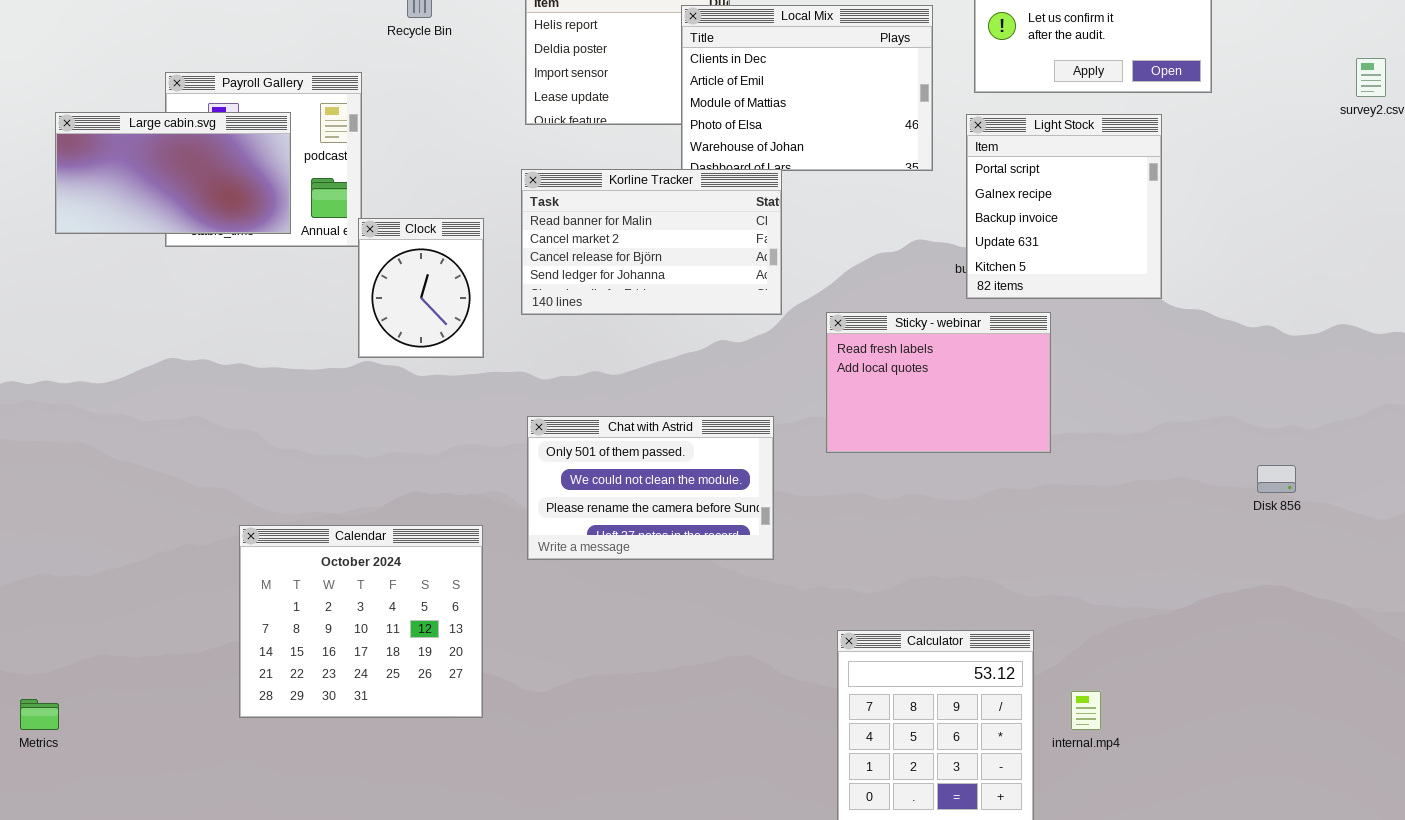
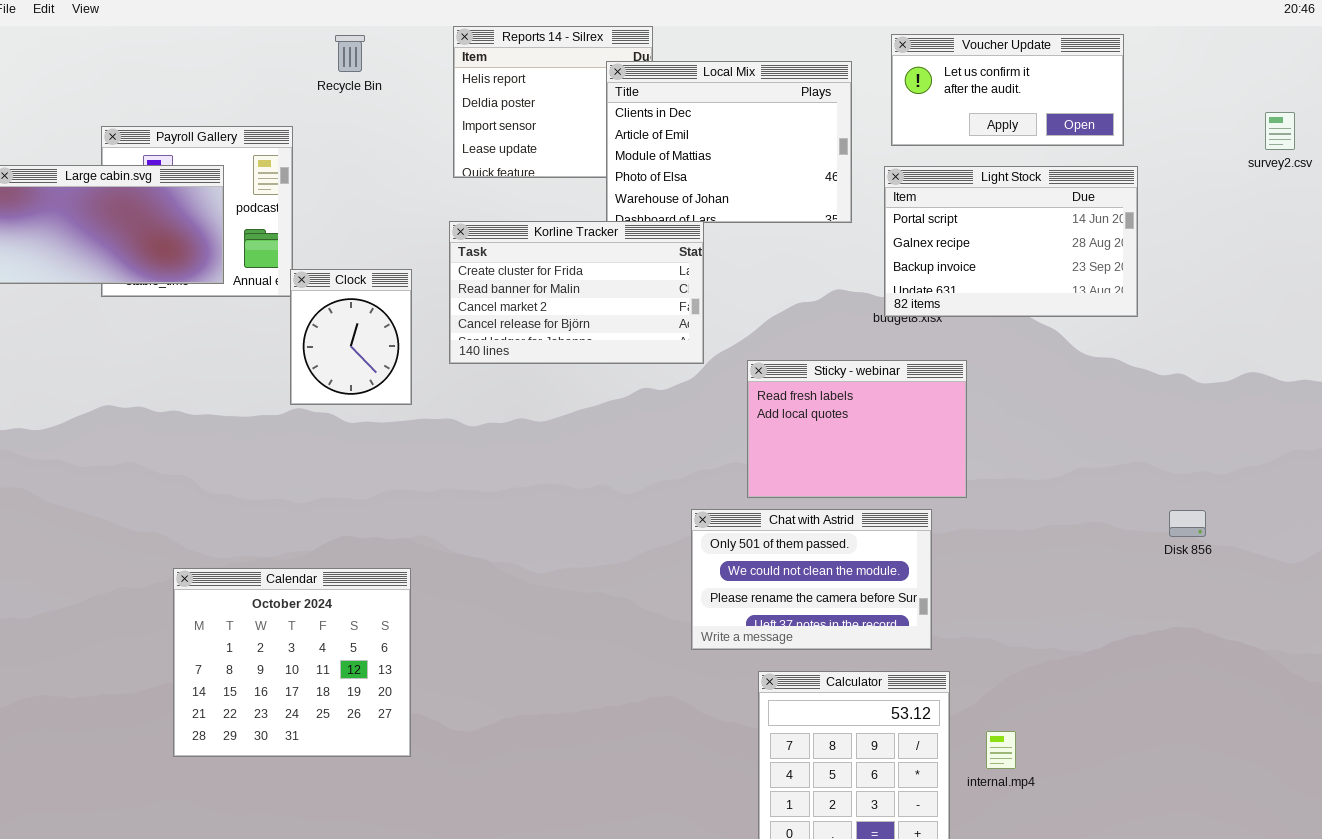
Light Stock: [966,114,1162,299] -> [884,166,1138,317], resized
Korline Tracker: [521,169,782,315] -> [449,221,704,364], scrolled up 1 row
Chat with Astrid: [527,416,774,560] -> [691,509,932,650], moved

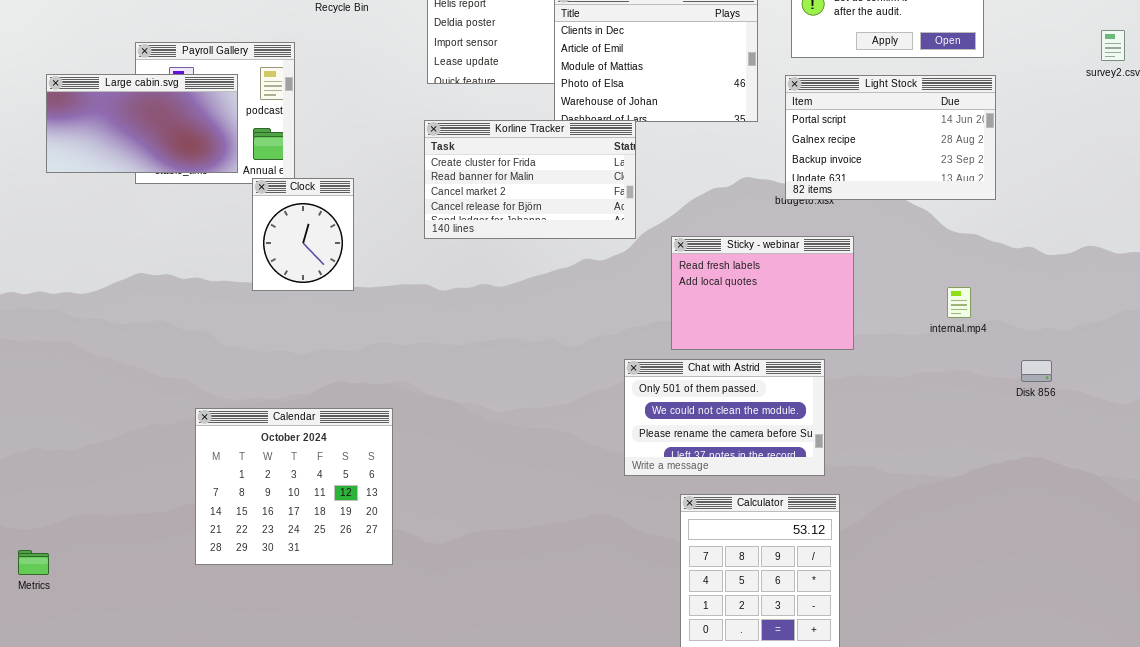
Clock: [290,269,412,405] -> [252,178,354,291], moved
internal.mp4: [986,731,1016,769] -> [947,287,971,318], moved

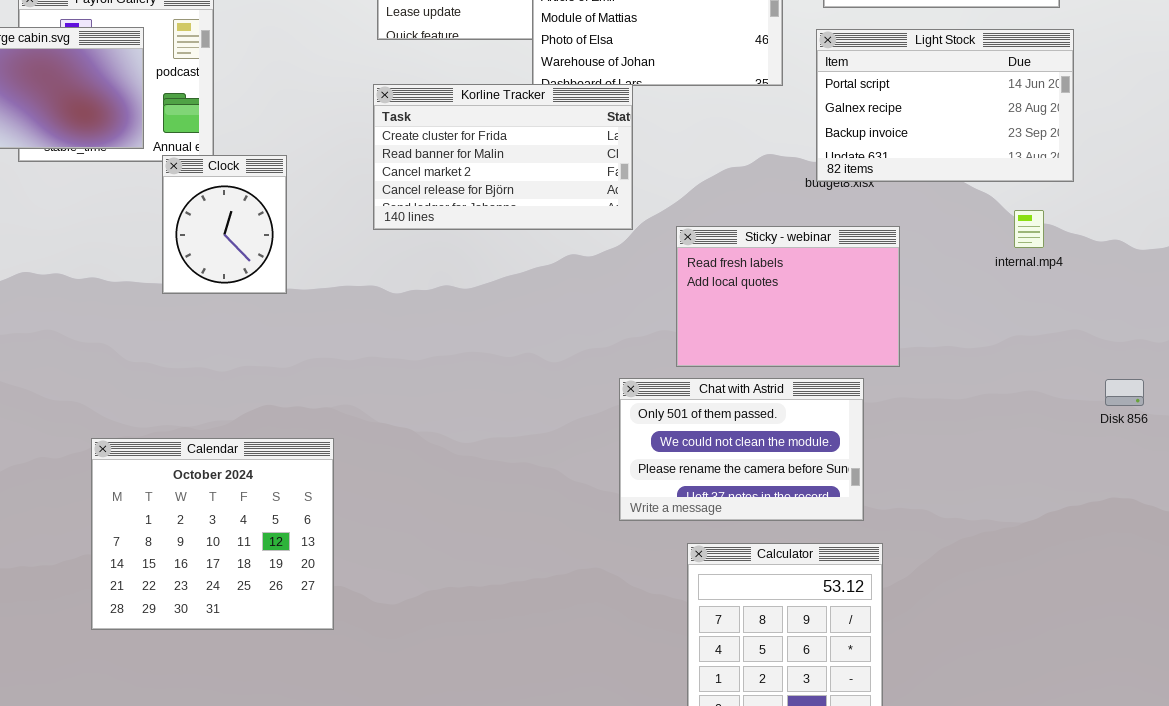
internal.mp4: [947,287,971,318] -> [1014,210,1044,248], moved

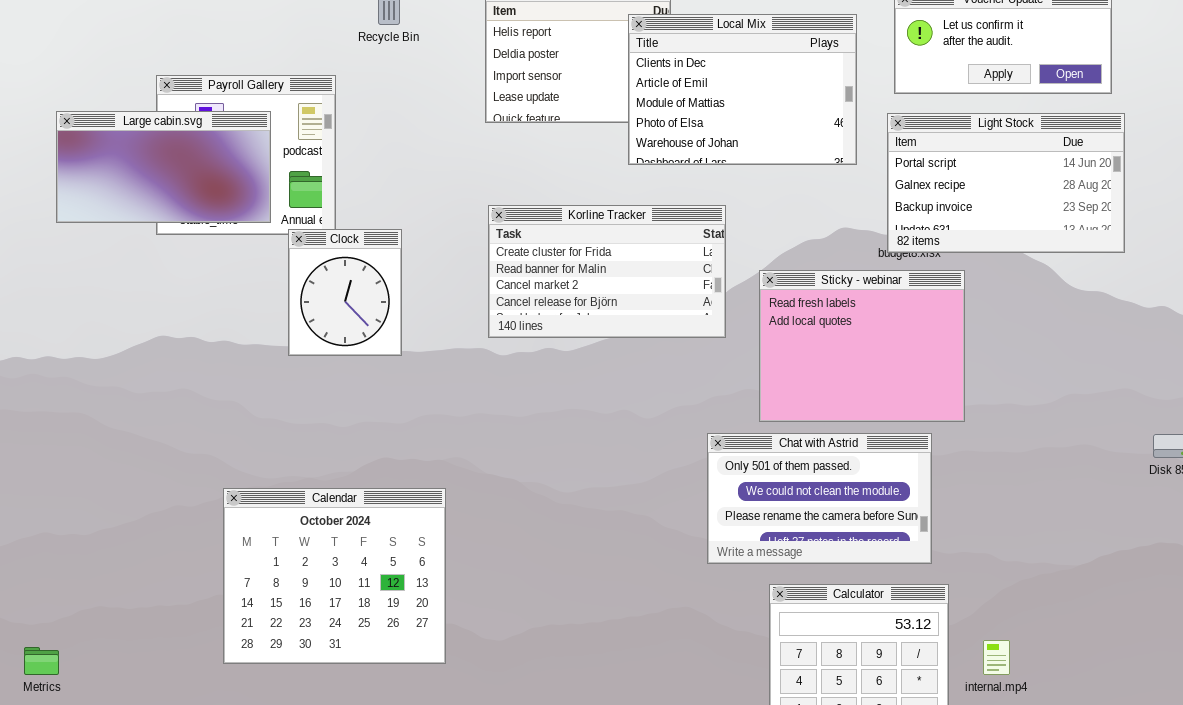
Korline Tracker: [373,84,633,230] -> [488,205,726,338], moved
internal.mp4: [1014,210,1044,248] -> [983,640,1010,675], moved
Sticky - webinar: [676,226,900,367] -> [759,270,965,422], resized

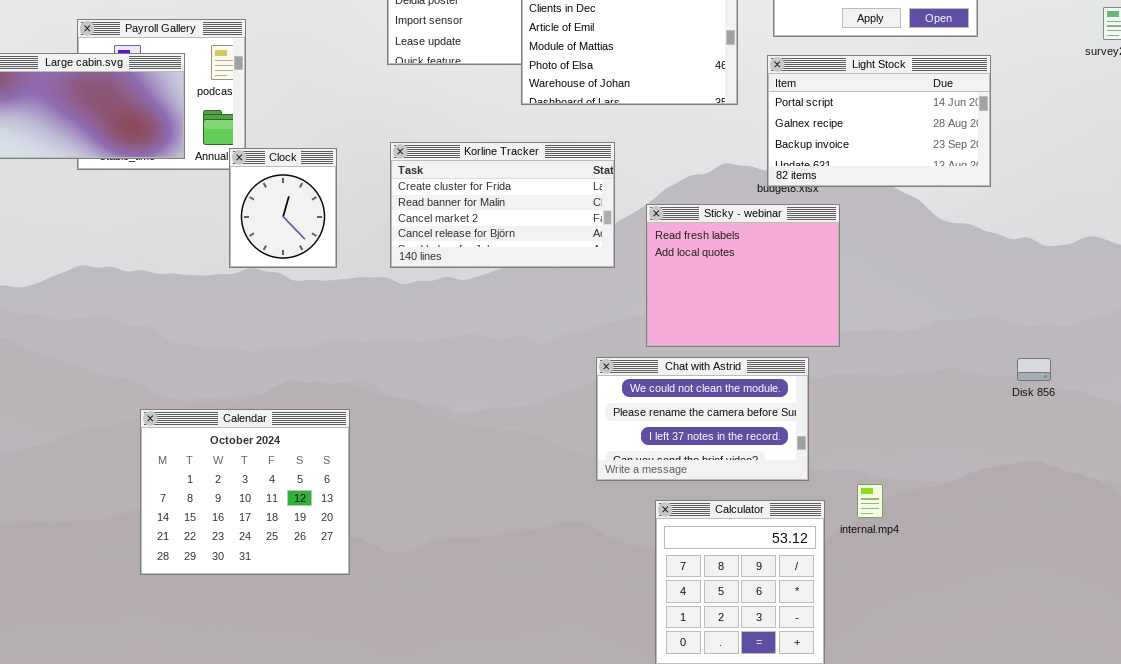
Clock: [288,229,402,356] -> [229,148,337,268], moved
Chat with Astrid: [707,433,932,564] -> [596,357,809,481], scrolled down 1 row
internal.mp4: [983,640,1010,675] -> [857,484,883,518], moved

